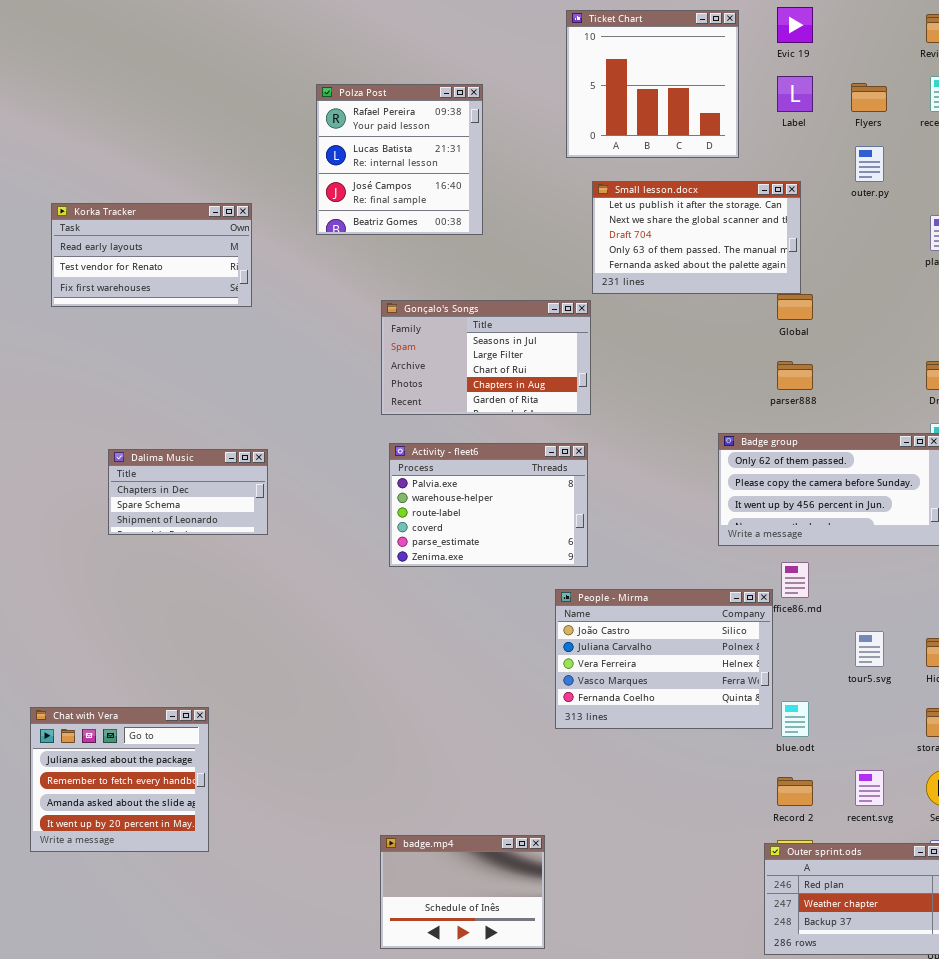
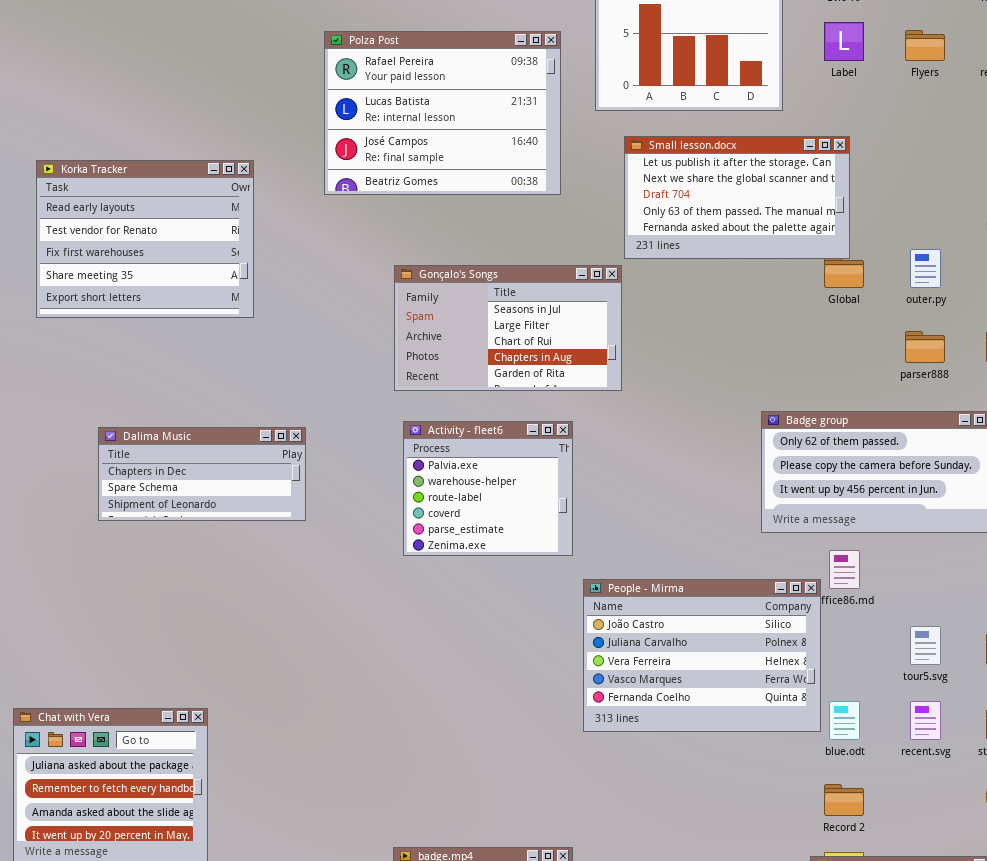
Polza Post: [316,84,483,235] -> [324,31,561,195], resized
outer.py: [855,146,884,182] -> [910,249,941,288], moved
Korka Tracker: [51,203,252,307] -> [36,160,254,318], resized
parser888: [777,361,813,390] -> [905,331,945,363], moved
Activity - fleet6: [389,443,588,567] -> [403,421,573,556], resized
Dalima Music: [108,449,268,535] -> [98,427,306,521], resized
recent.svg: [855,770,884,806] -> [910,701,941,740], moved

